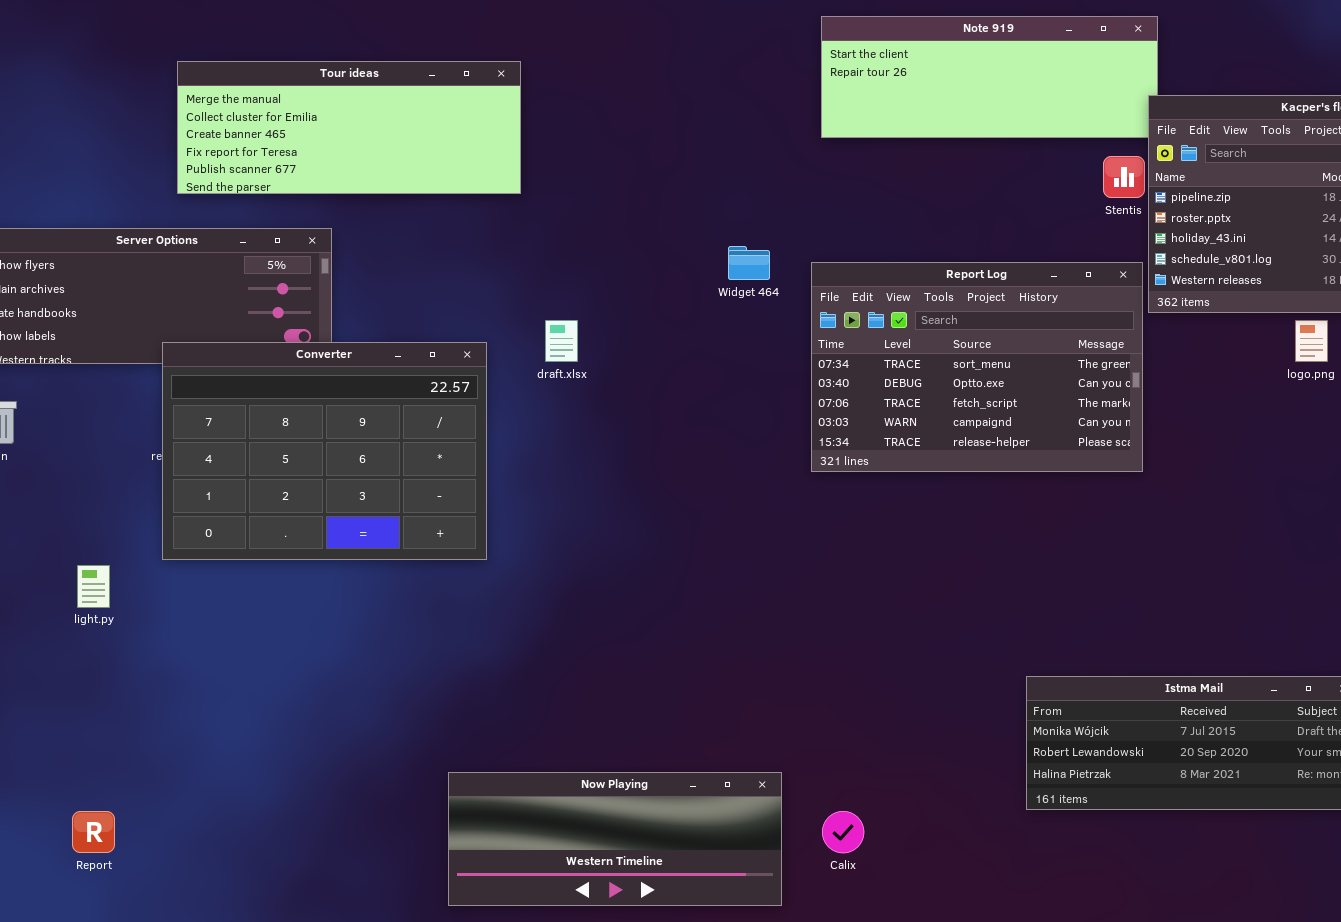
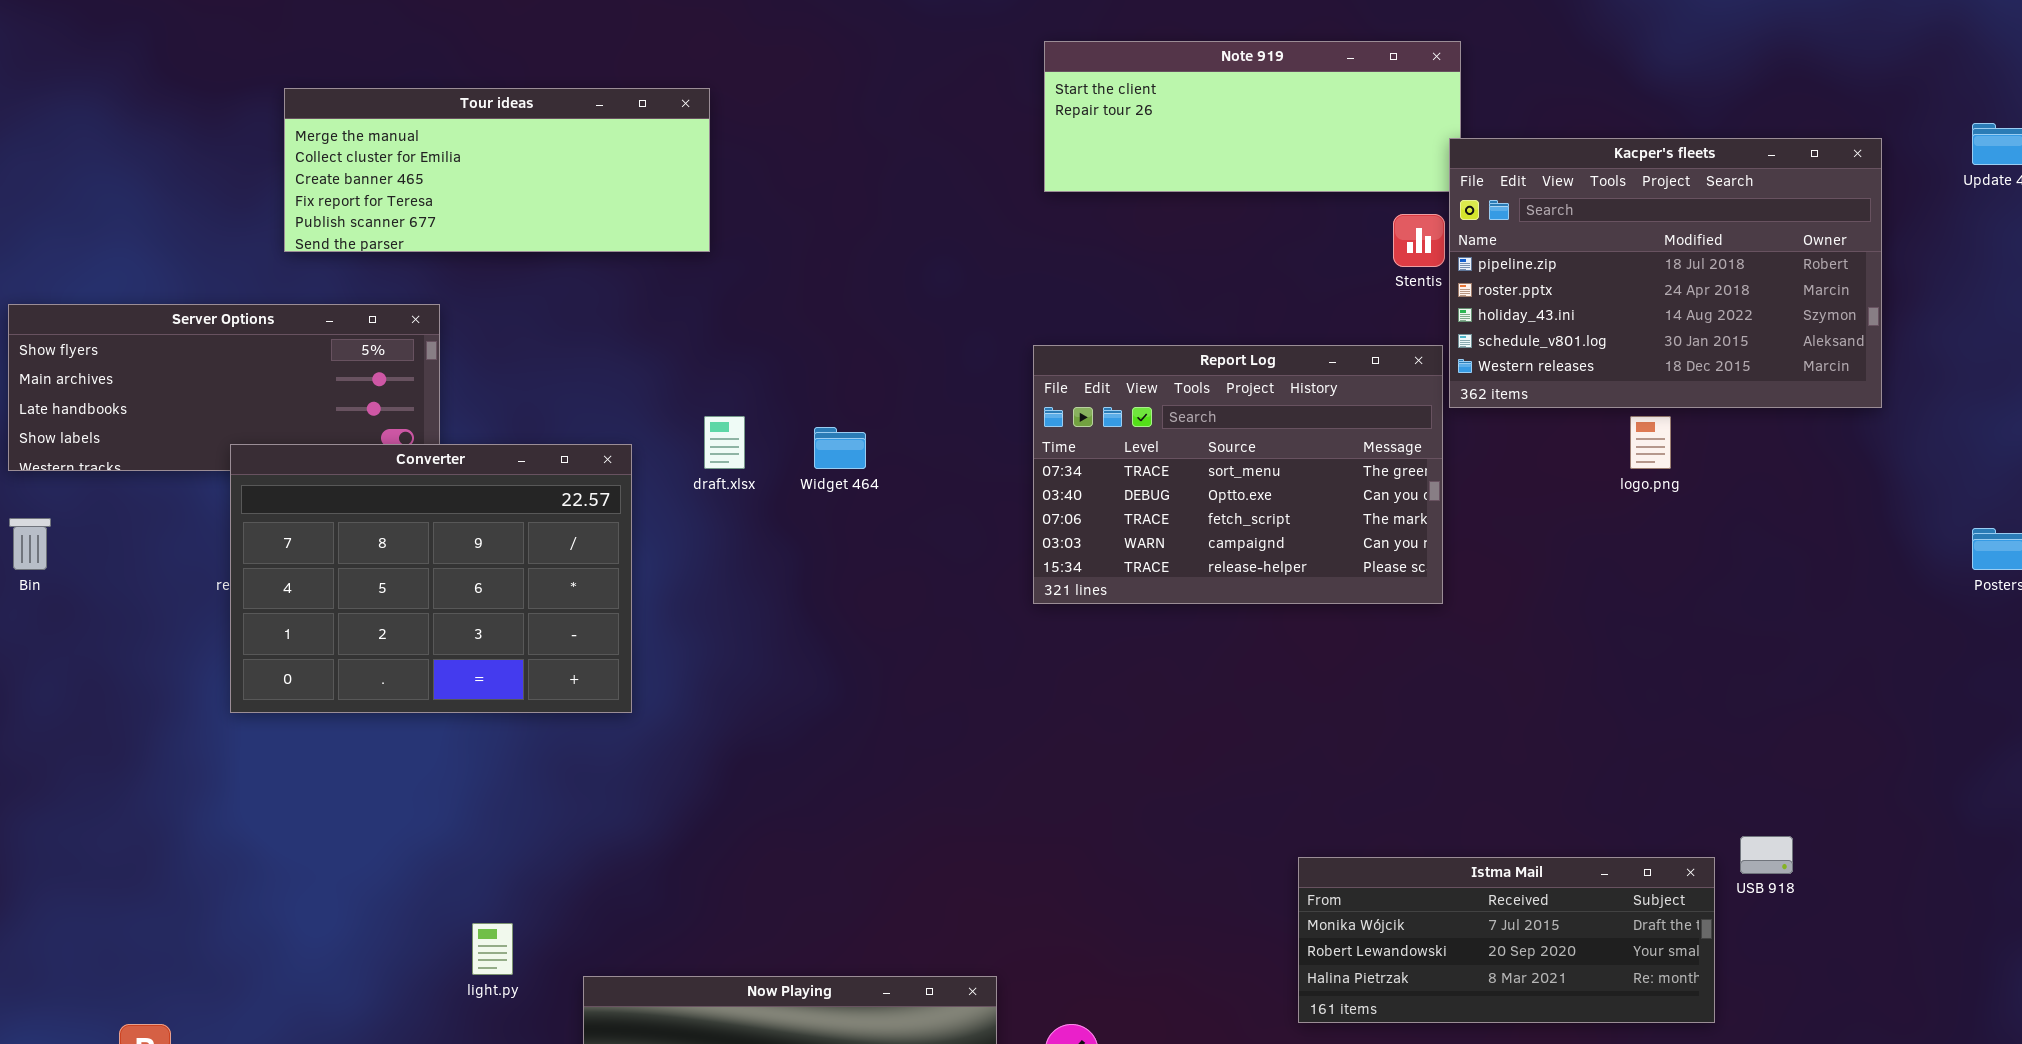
Tour ideas: [177,61,521,194] -> [284,88,710,252], moved
Widget 464: [728,246,770,280] -> [814,427,866,469], moved
light.py: [77,565,110,608] -> [472,923,513,975], moved

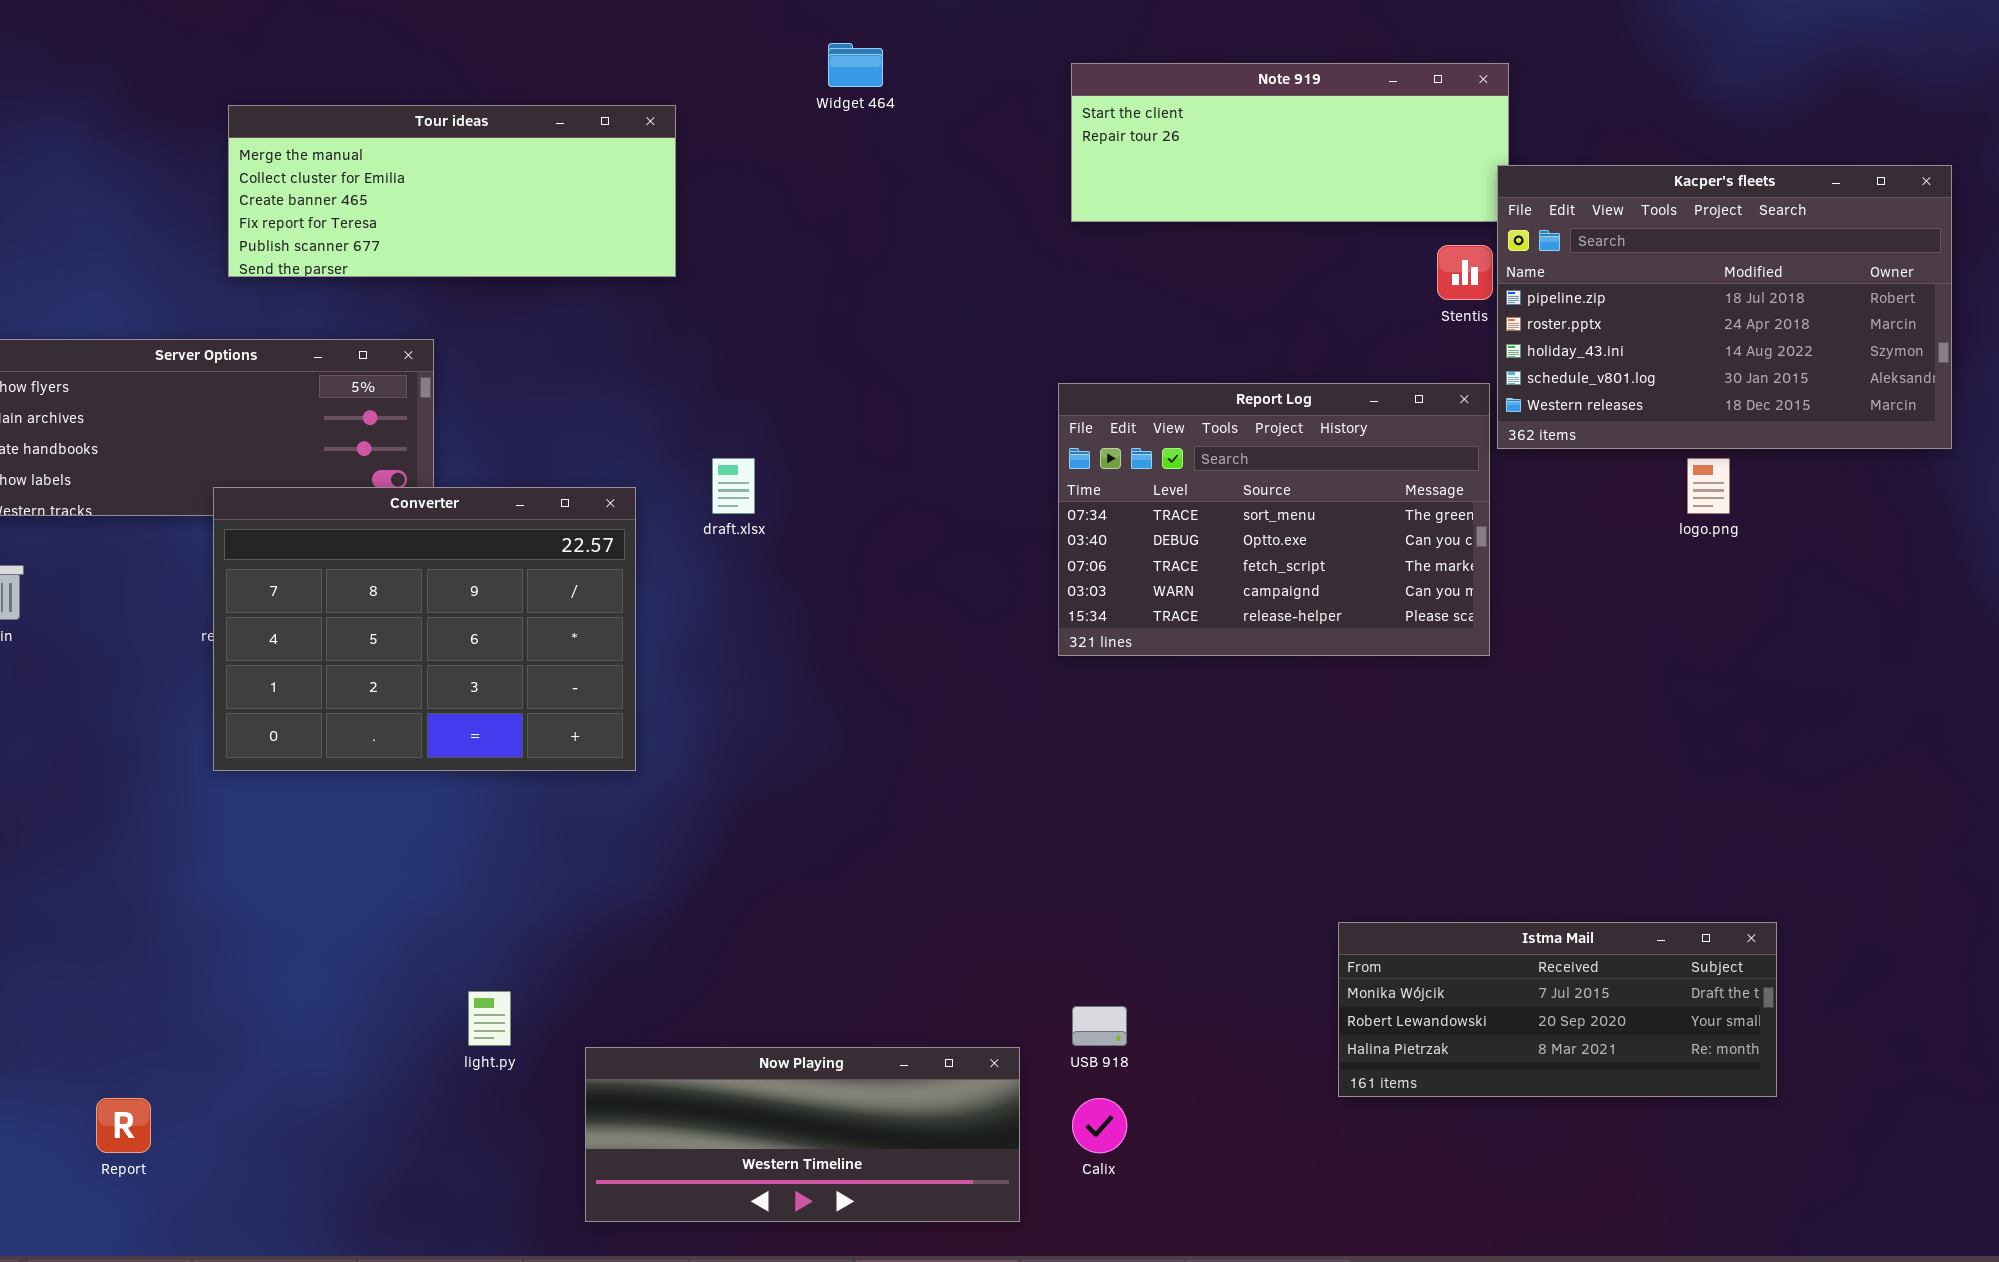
Tour ideas: [284,88,710,252] -> [228,105,676,277], moved
Widget 464: [814,427,866,469] -> [828,43,883,87], moved
USB 918: [1740,836,1793,874] -> [1072,1006,1127,1046], moved

